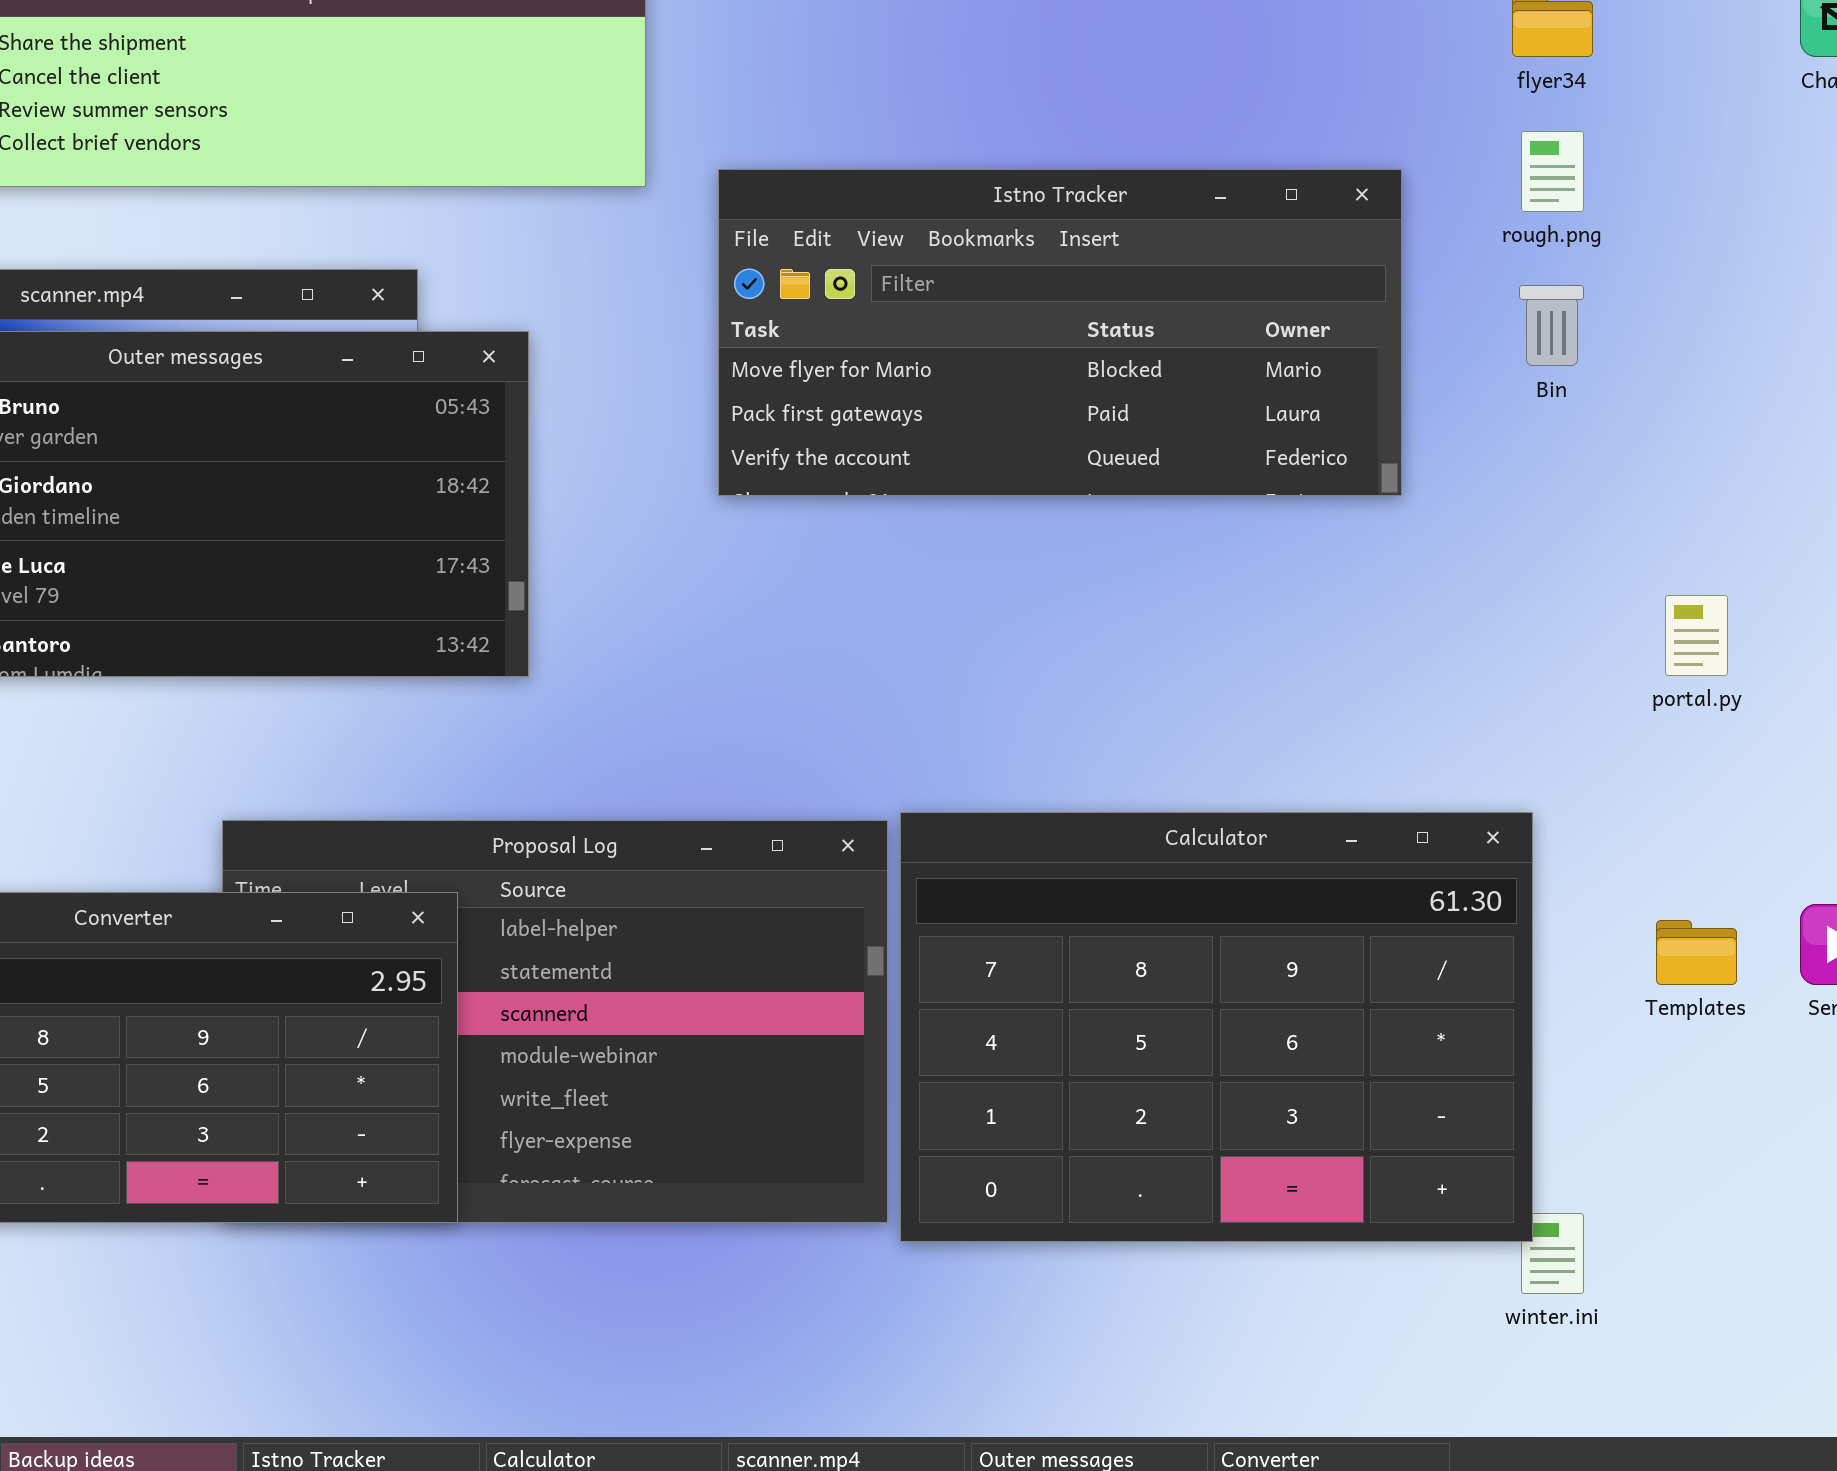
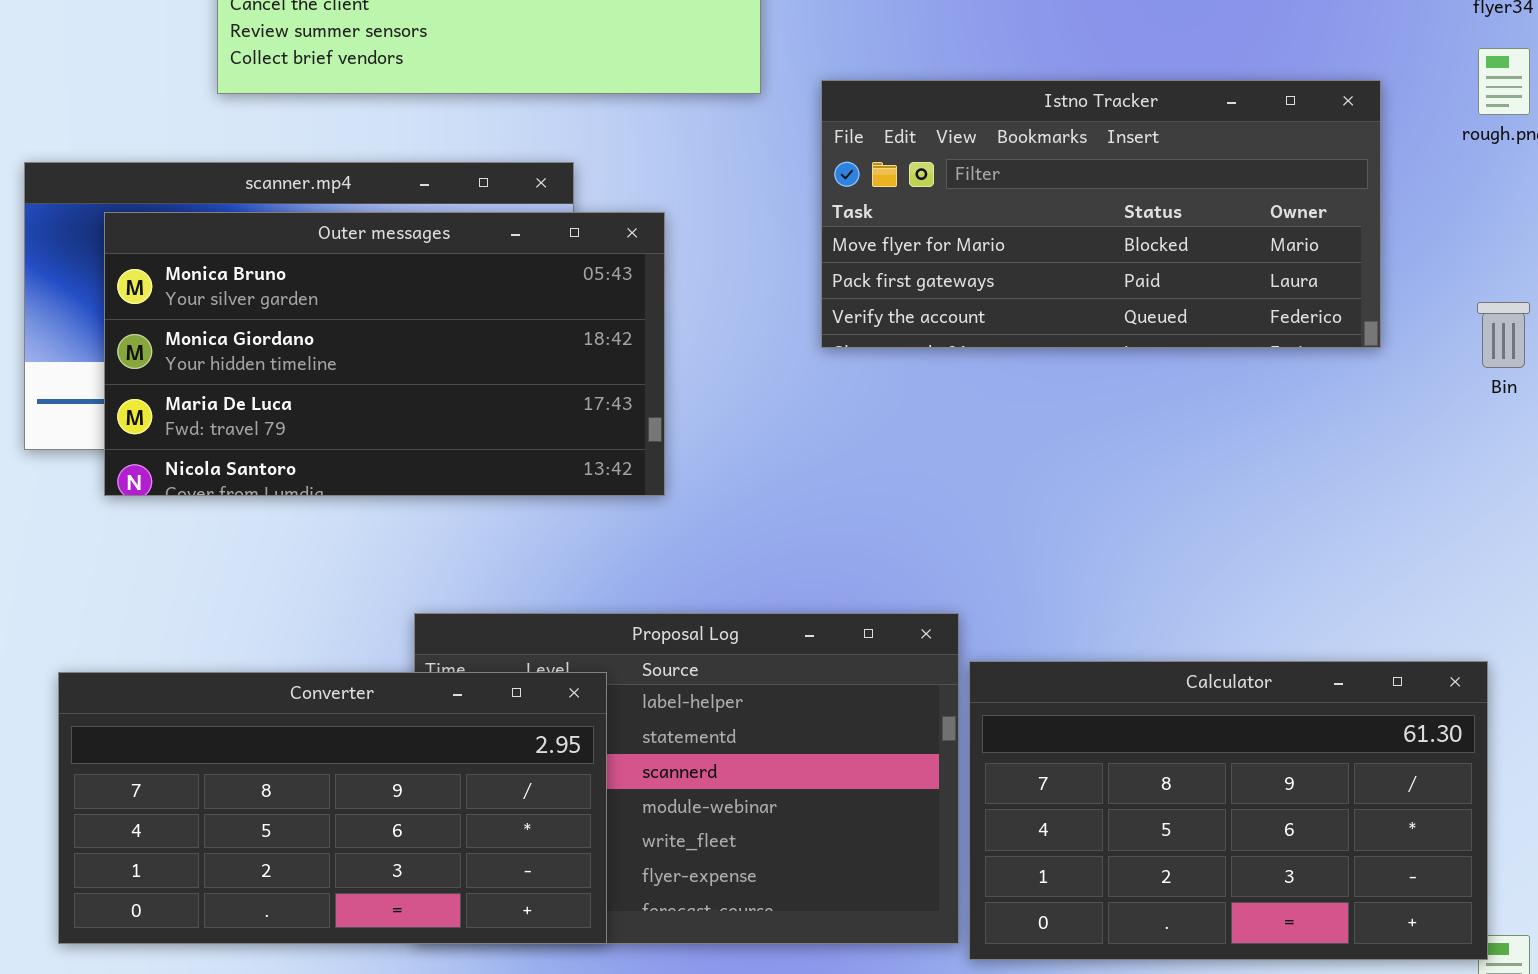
Bin: [1519,285,1584,366] -> [1477,302,1530,368], moved
Calculator: [900,812,1533,1242] -> [969,661,1488,960], resized

